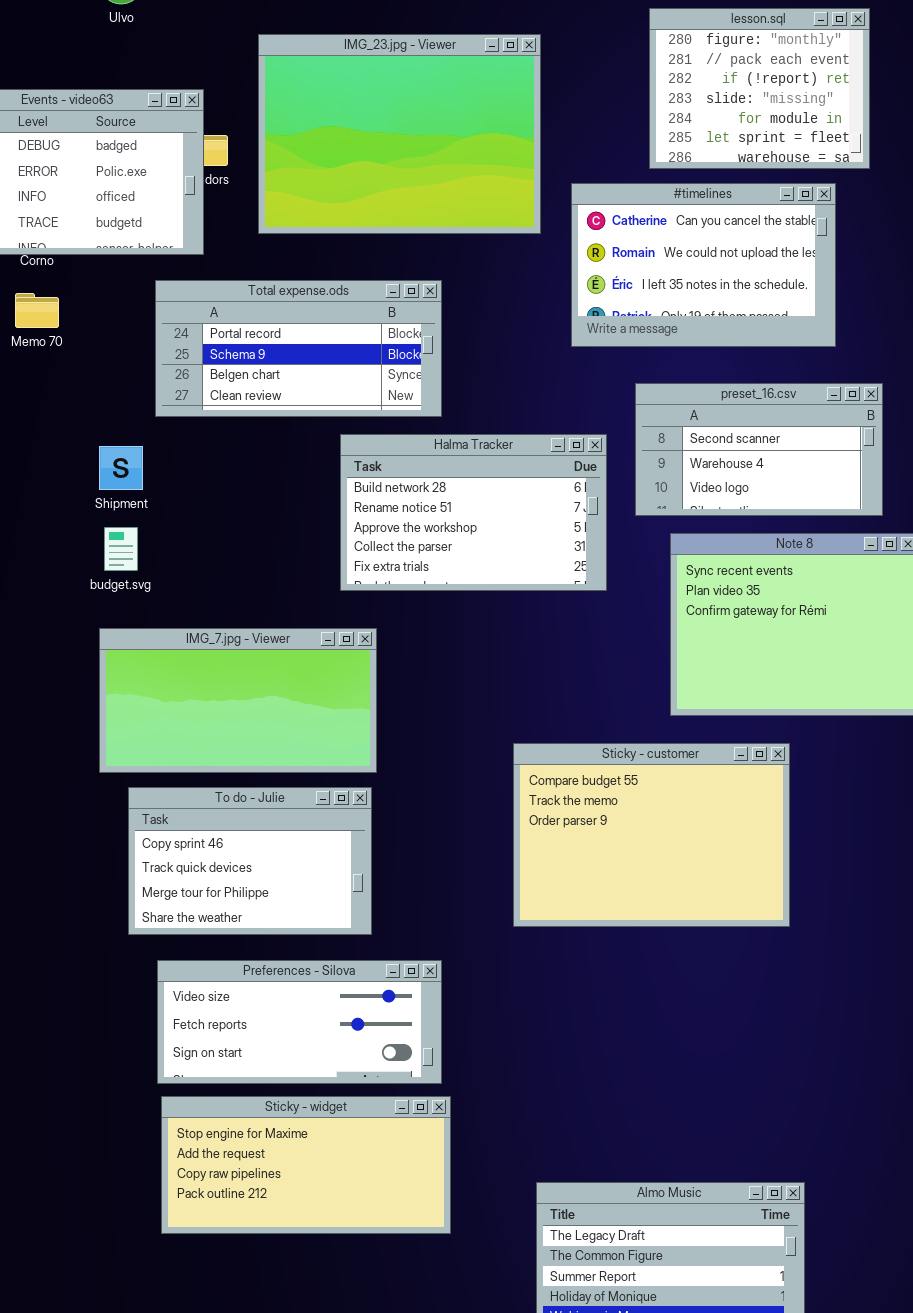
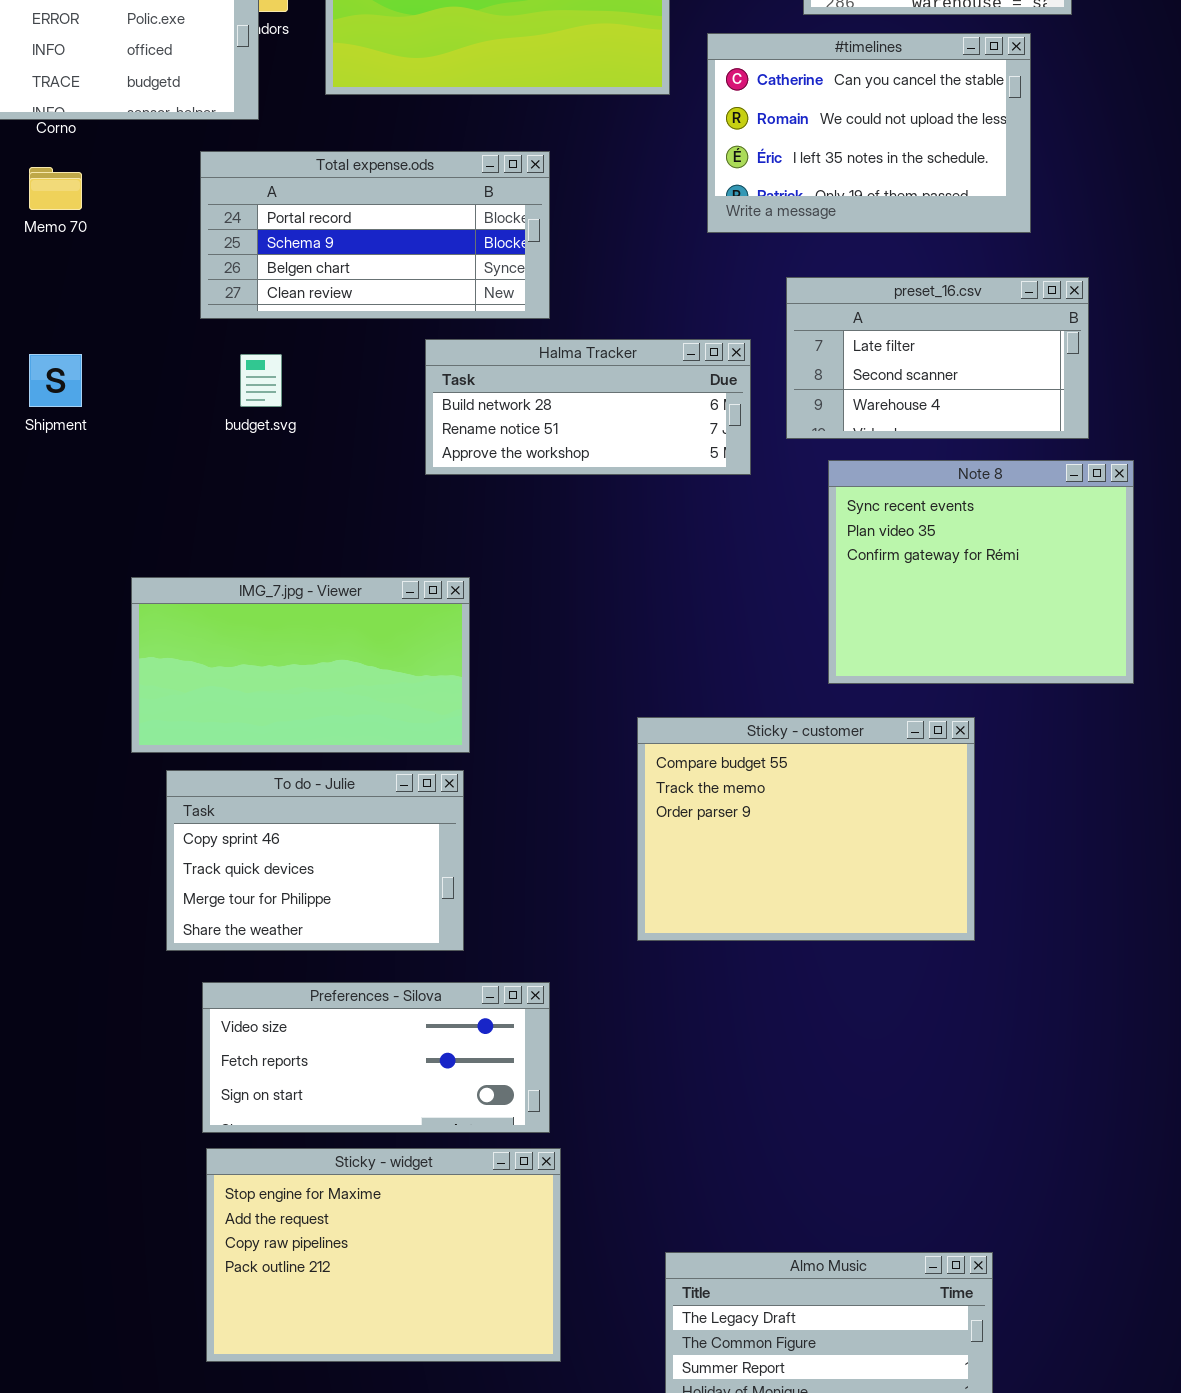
preset_16.csv: [635,383,883,516] -> [786,277,1089,439], scrolled up 1 row
Halma Tracker: [340,434,607,591] -> [425,339,751,475], resized
Shipment: [99,446,143,490] -> [29,354,82,407], moved
budget.svg: [104,527,138,571] -> [240,354,282,407], moved
Sticky - widget: [161,1096,451,1234] -> [206,1148,561,1362], resized

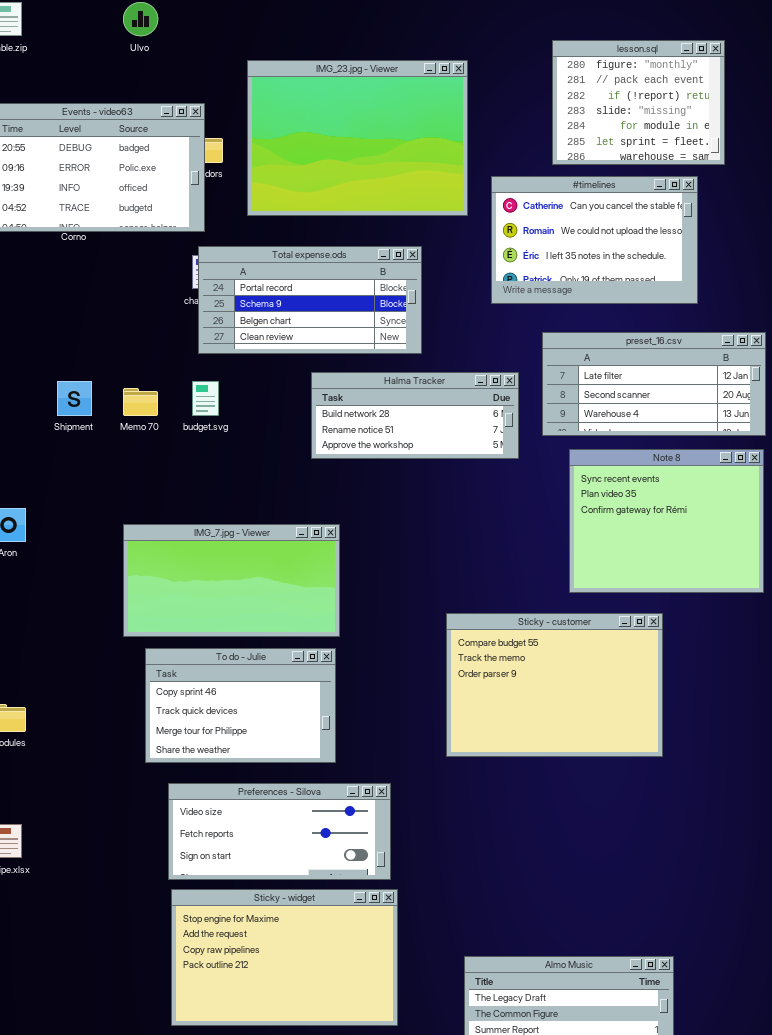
Total expense.ods: [200,151,550,319] -> [198,246,422,354], moved
Memo 70: [29,167,82,210] -> [123,388,158,416], moved
preset_16.csv: [786,277,1089,439] -> [542,332,766,436], resized

